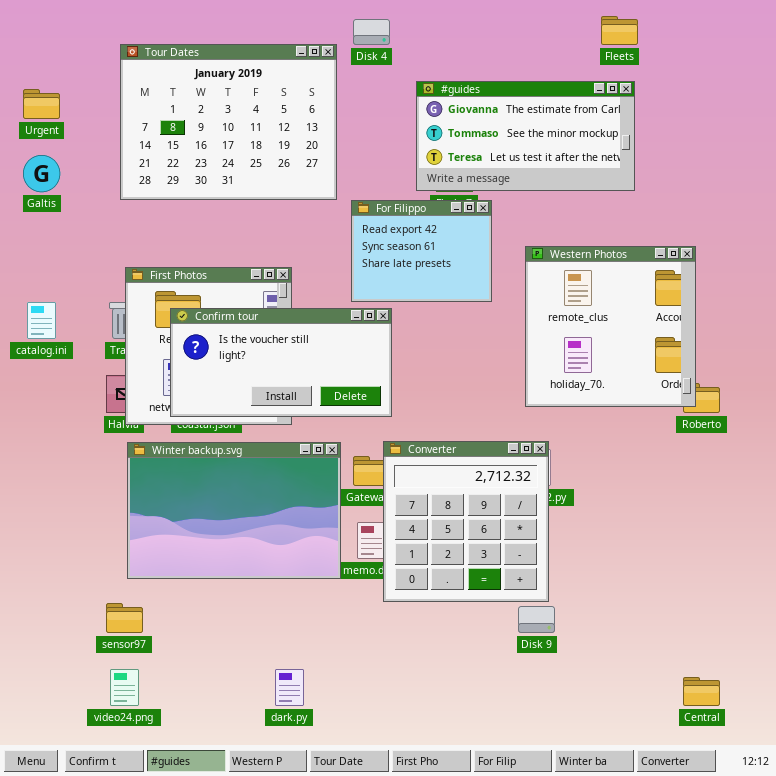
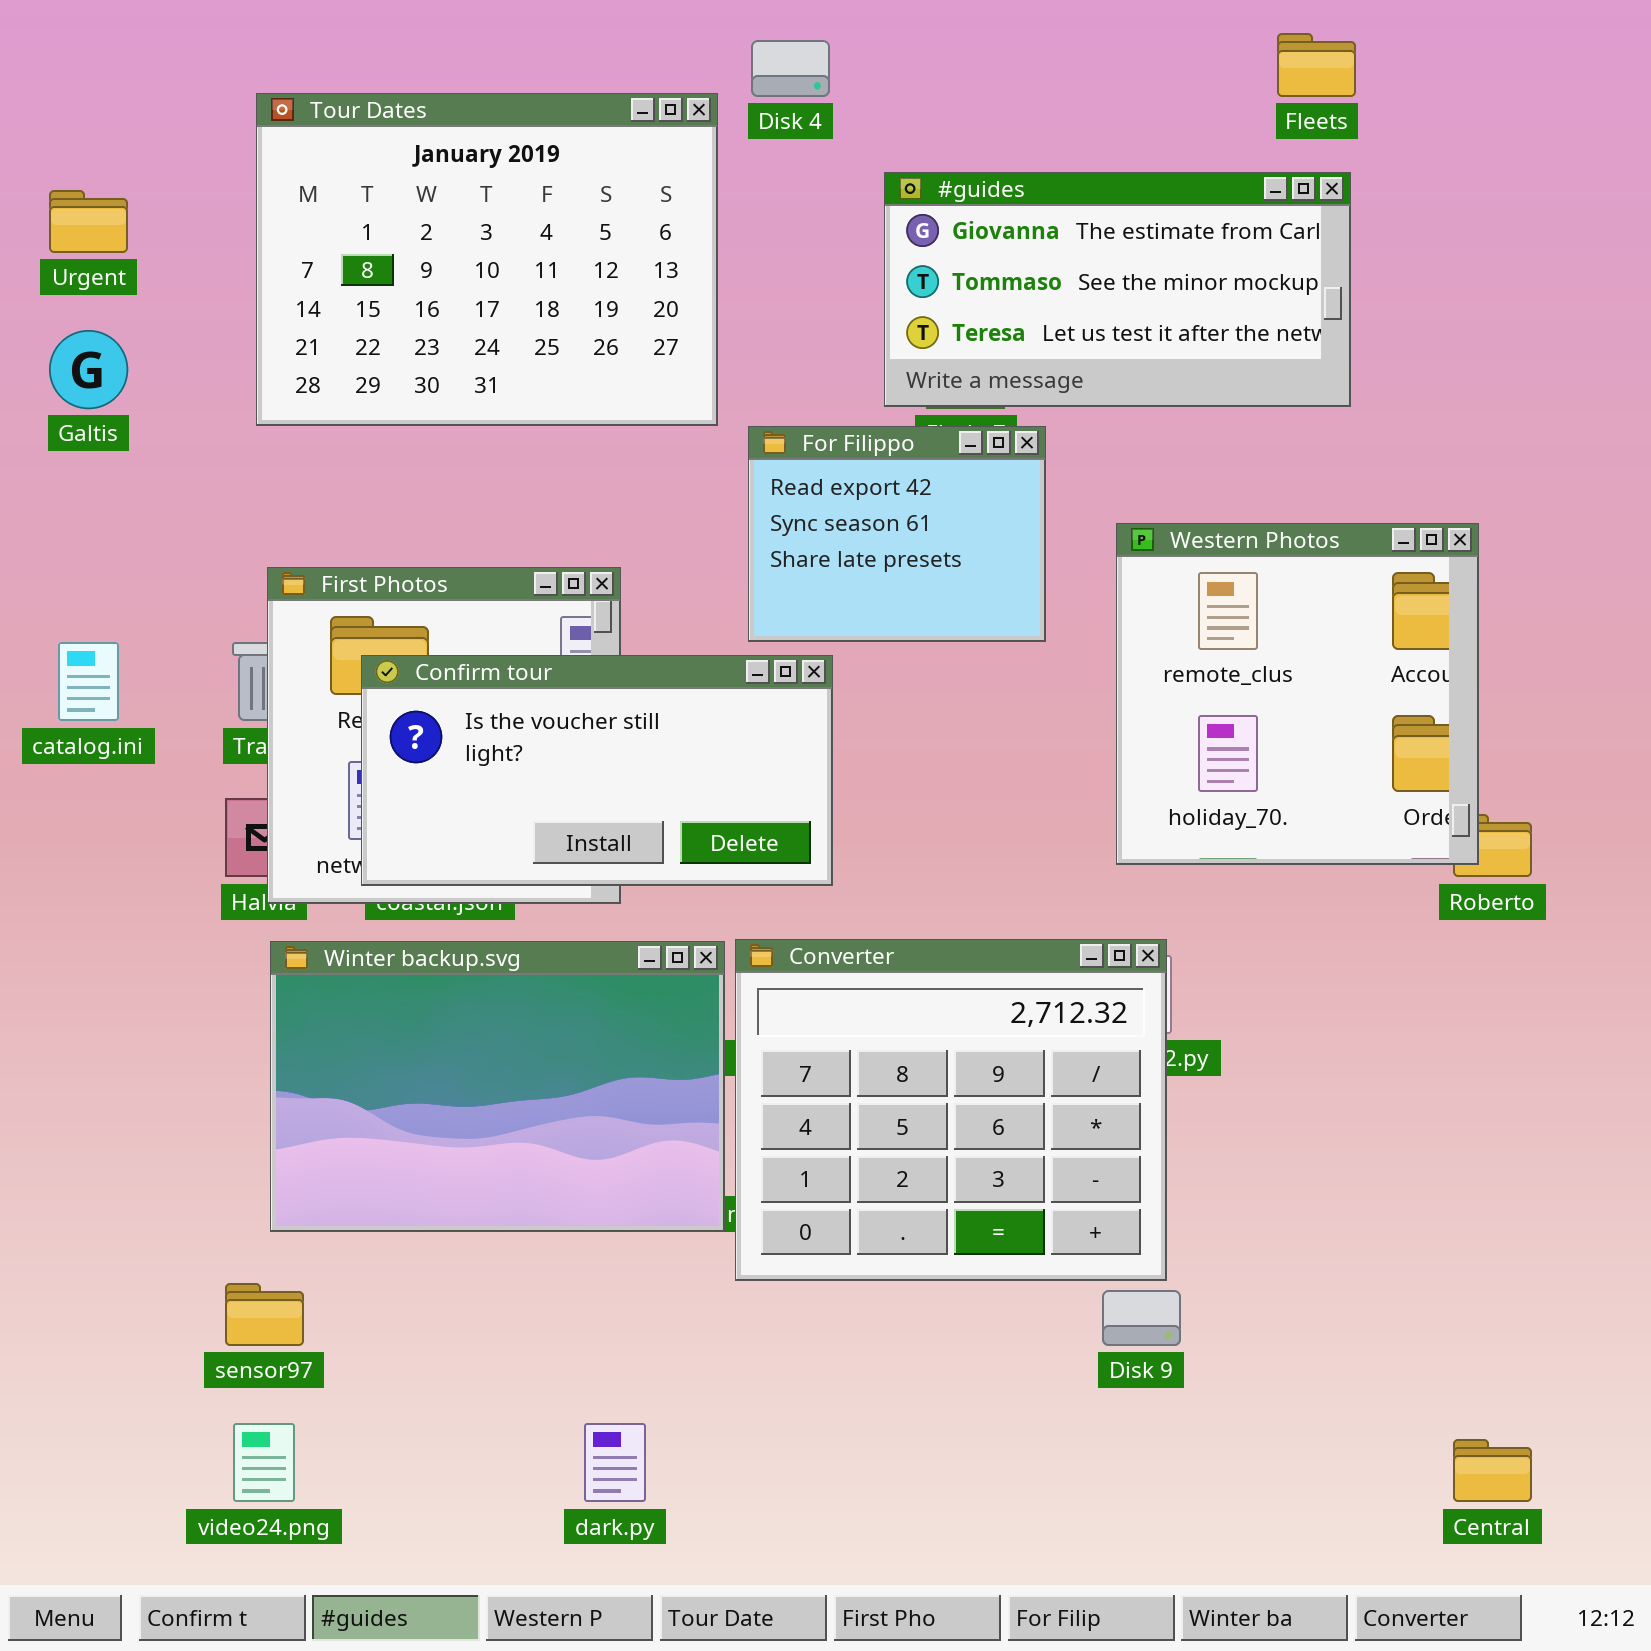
Converter: [383,441,549,602] -> [735,939,1167,1281], resized

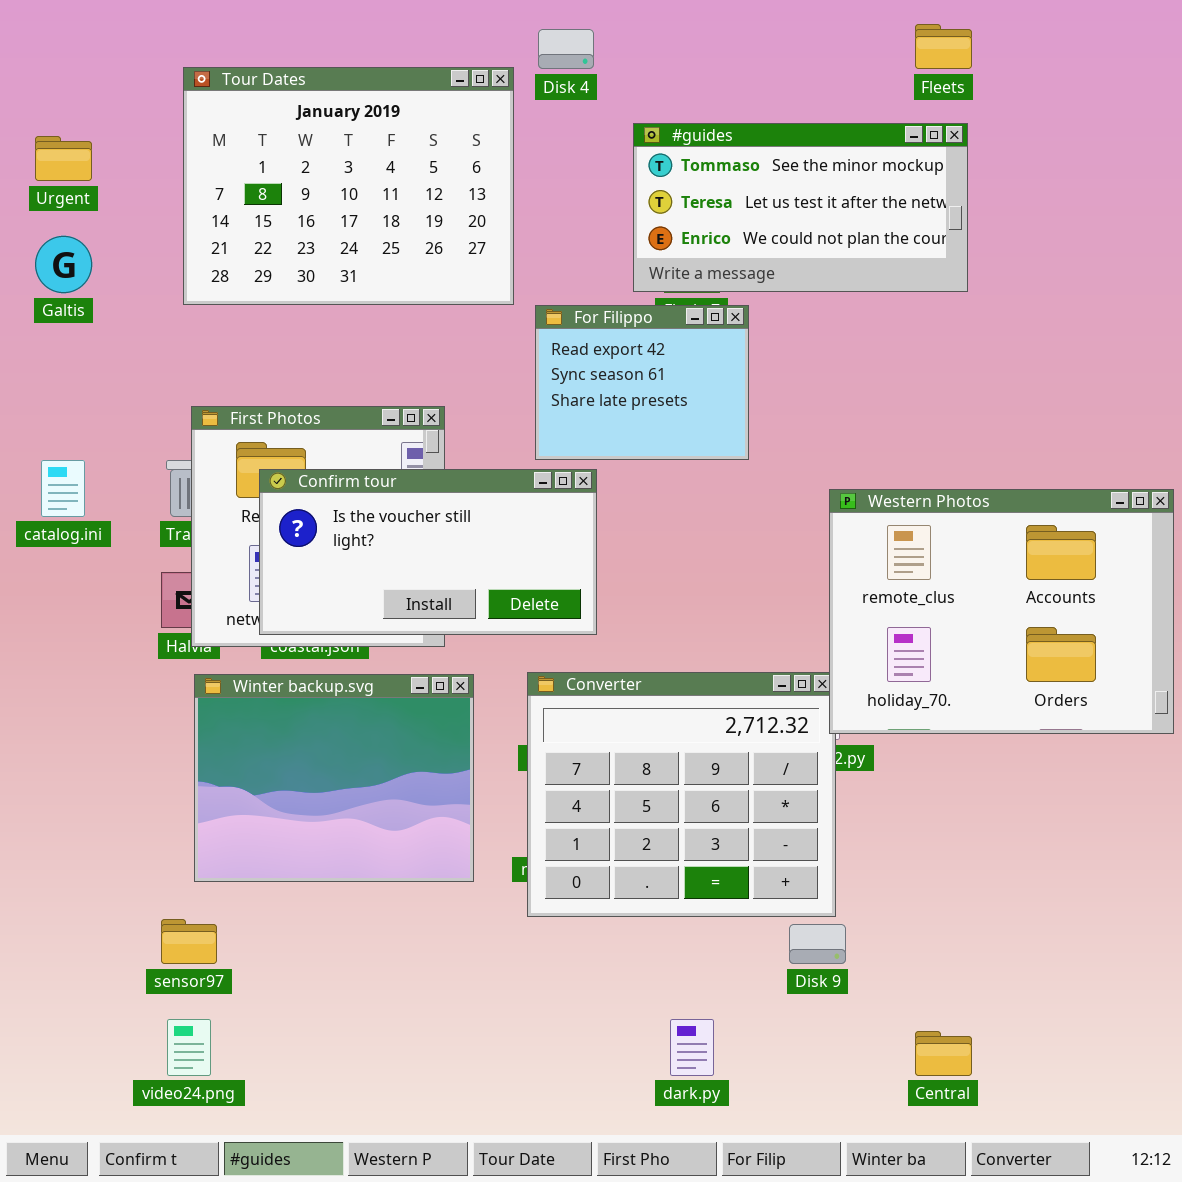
#guides: [884,172,1351,407] -> [633,123,968,292], scrolled down 1 row
Western Photos: [1116,523,1479,865] -> [829,489,1174,734], moved, resized
Winter backup.svg: [270,941,725,1232] -> [194,674,474,882], resized
dark.py: [584,1423,646,1502] -> [670,1019,714,1076], moved
Central: [1453,1439,1532,1502] -> [915,1031,972,1076], moved

